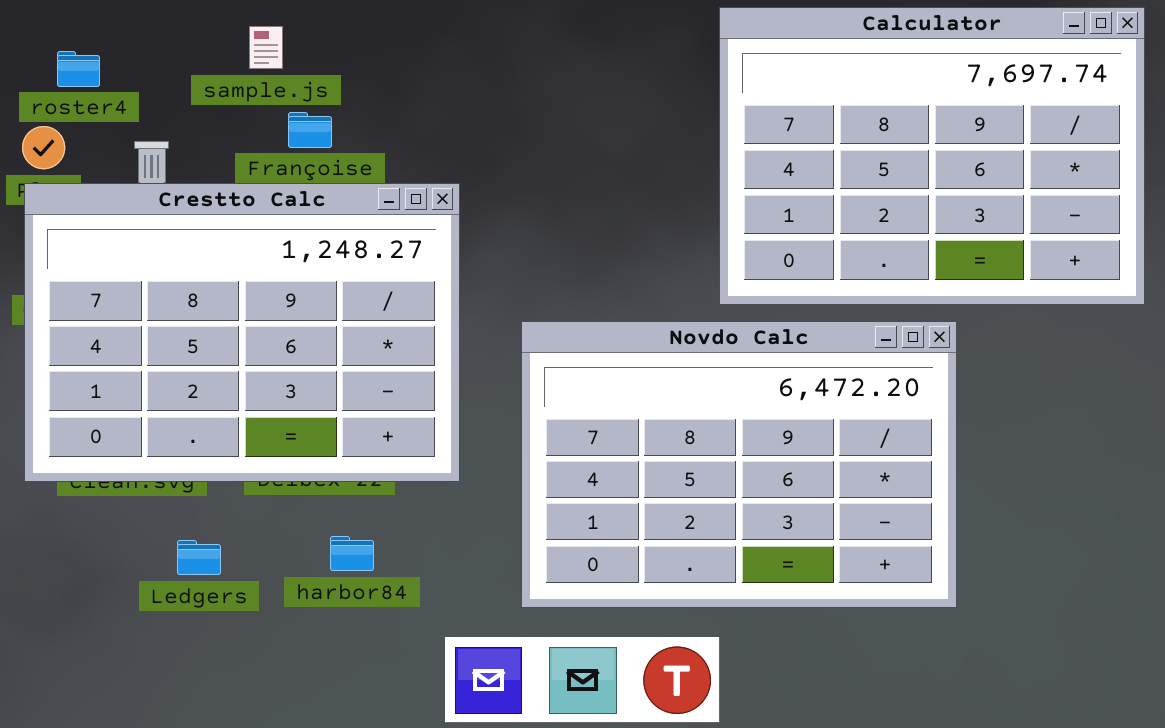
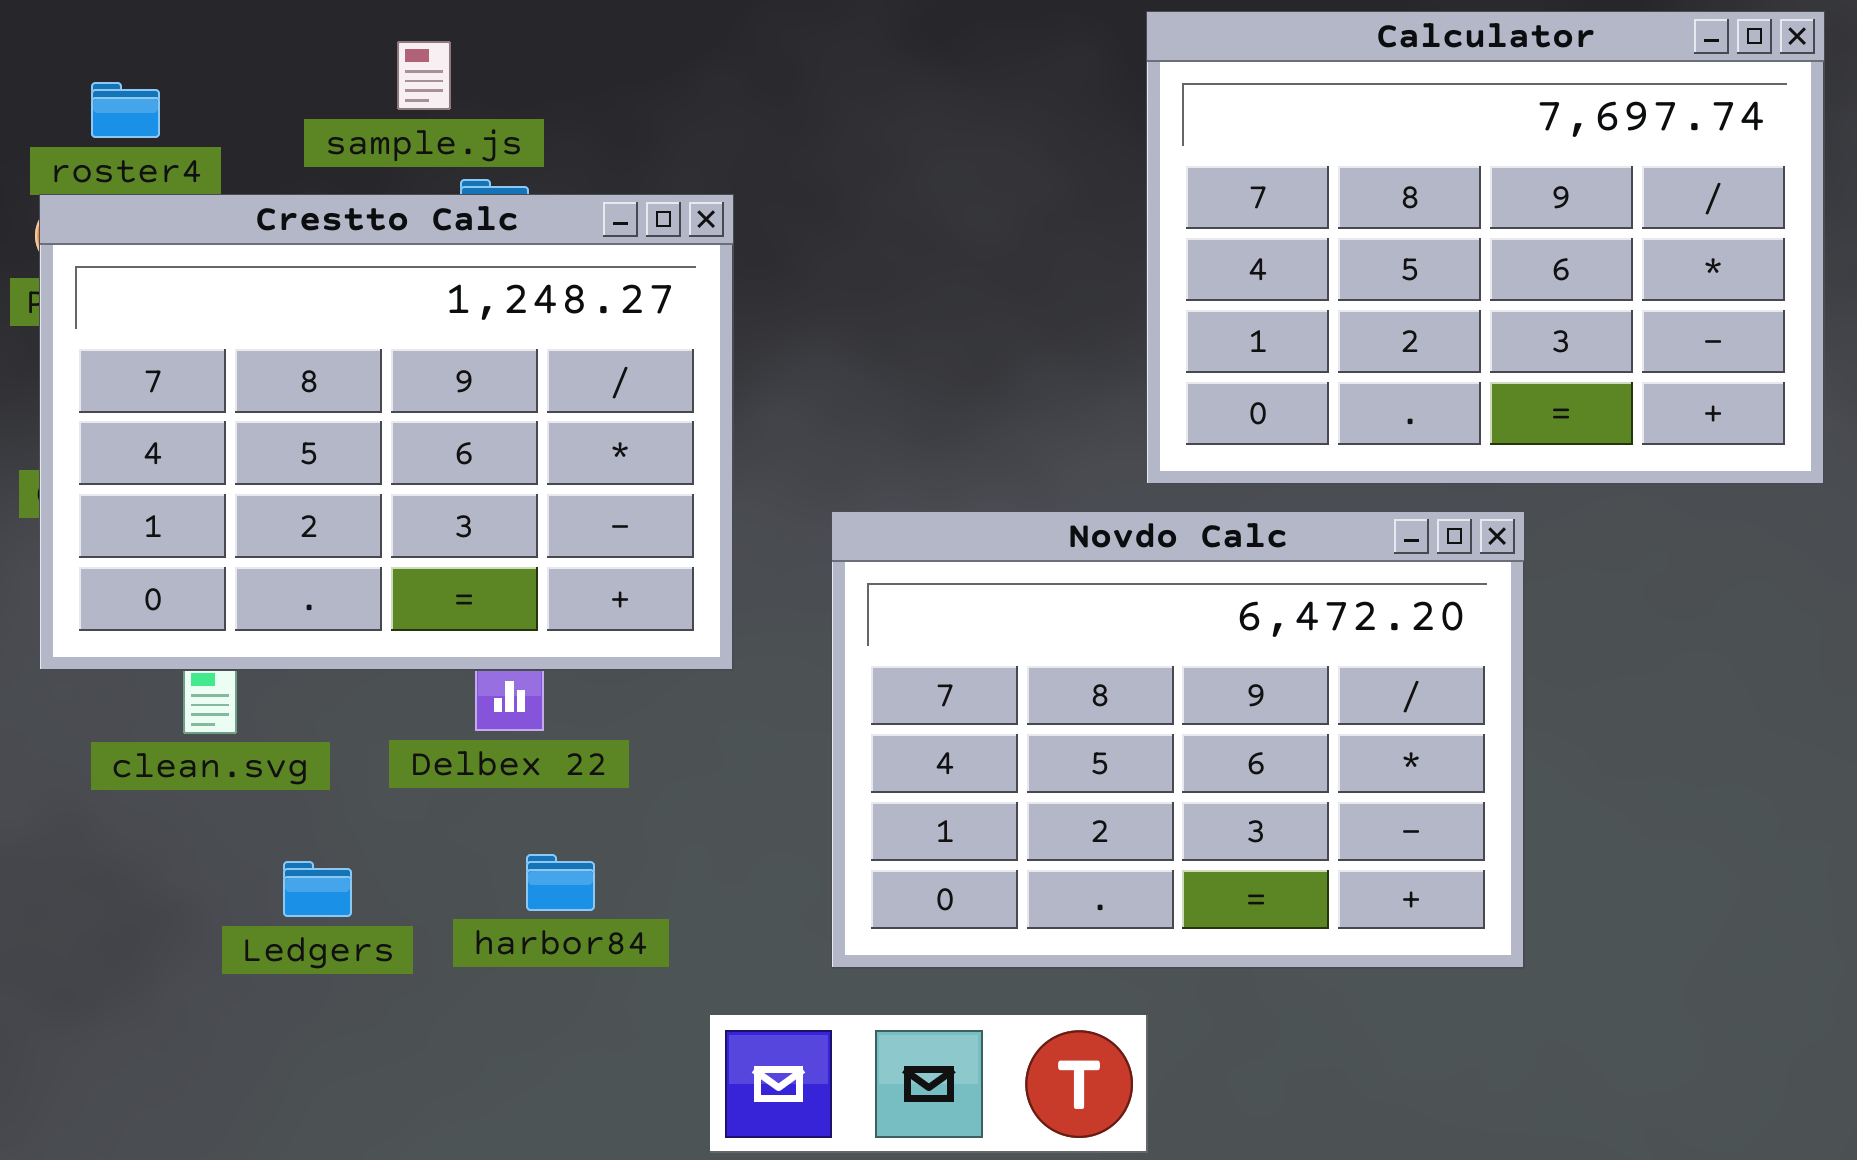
Crestto Calc: [24,183,460,482] -> [39,194,734,671], moved

